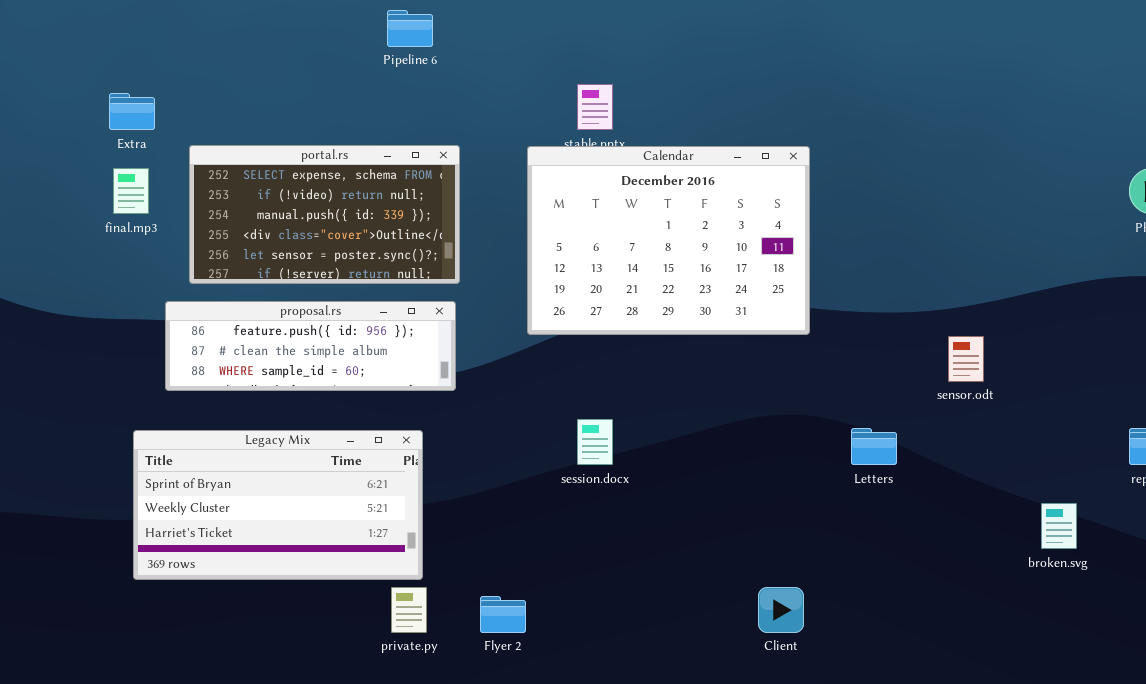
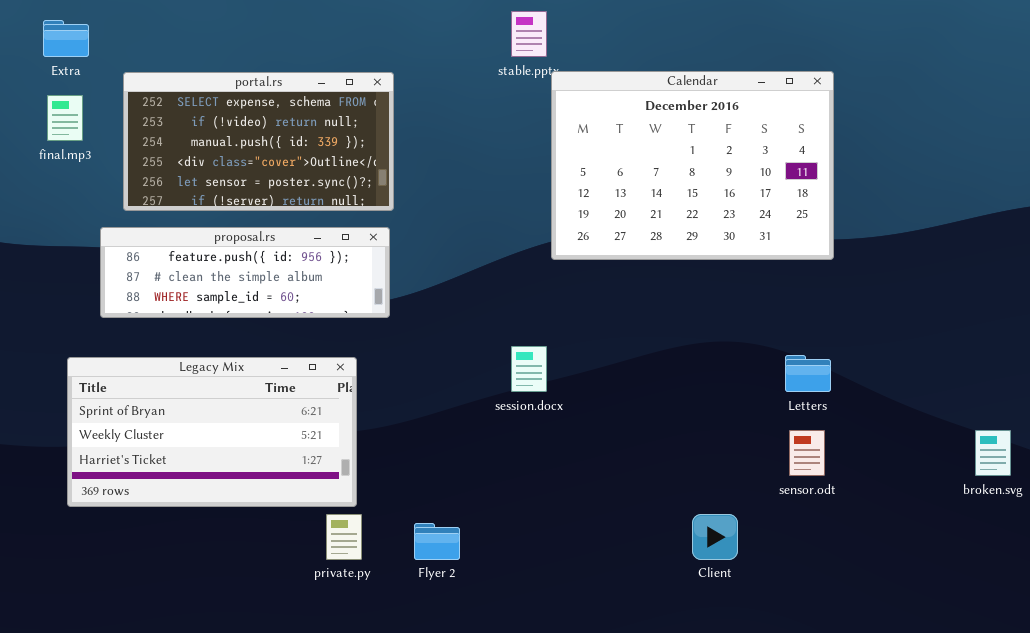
Calendar: [527,146,810,335] -> [551,71,834,260], moved
sensor.odt: [948,336,984,382] -> [789,430,825,476], moved

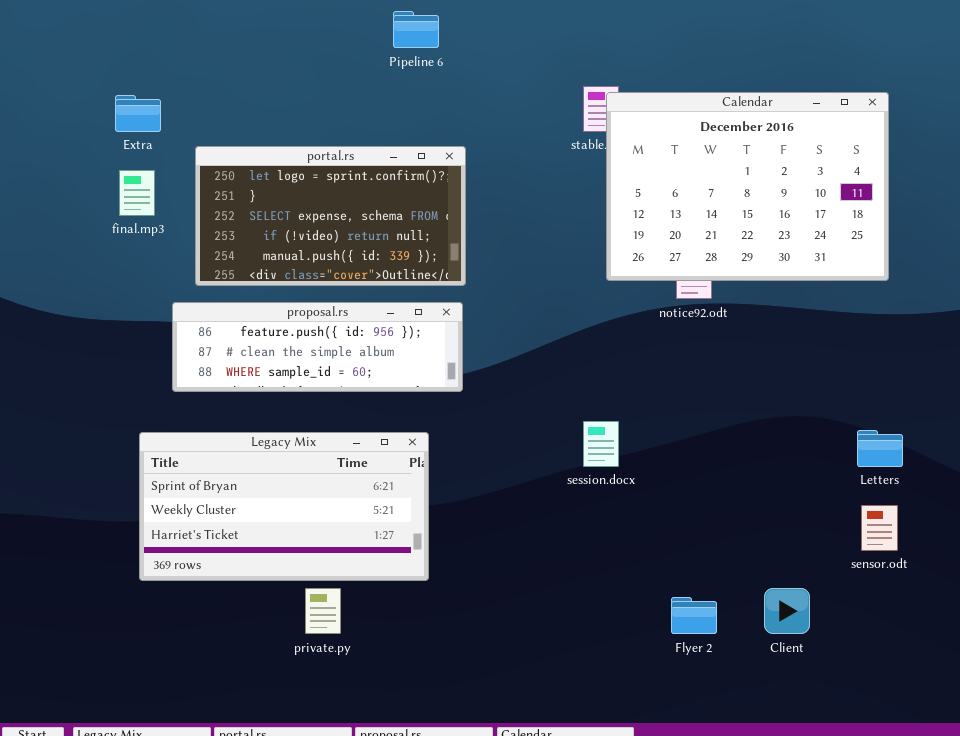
Calendar: [551,71,834,260] -> [606,92,889,281], moved
portal.rs: [123,72,394,211] -> [195,146,466,286], scrolled up 2 rows
private.py: [326,514,362,560] -> [305,588,341,634], moved
Flyer 2: [414,523,460,560] -> [671,597,717,634], moved

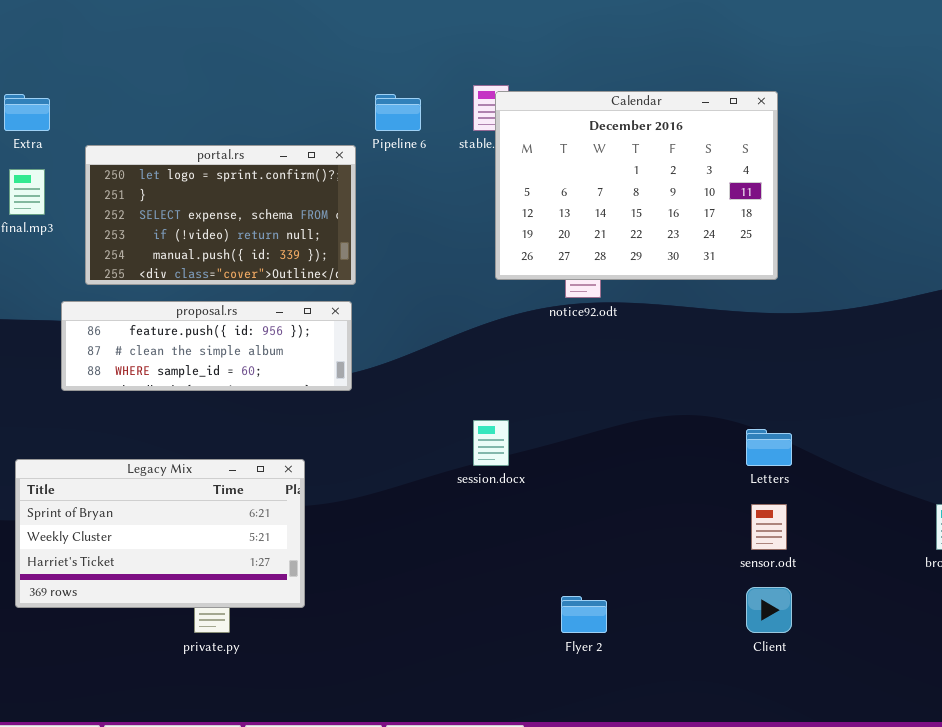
Pipeline 6: [393,11,439,48] -> [375,94,421,131], moved
Legacy Mix: [139,432,429,581] -> [15,459,305,608], moved
Client: [764,588,810,634] -> [746,587,792,633], moved

